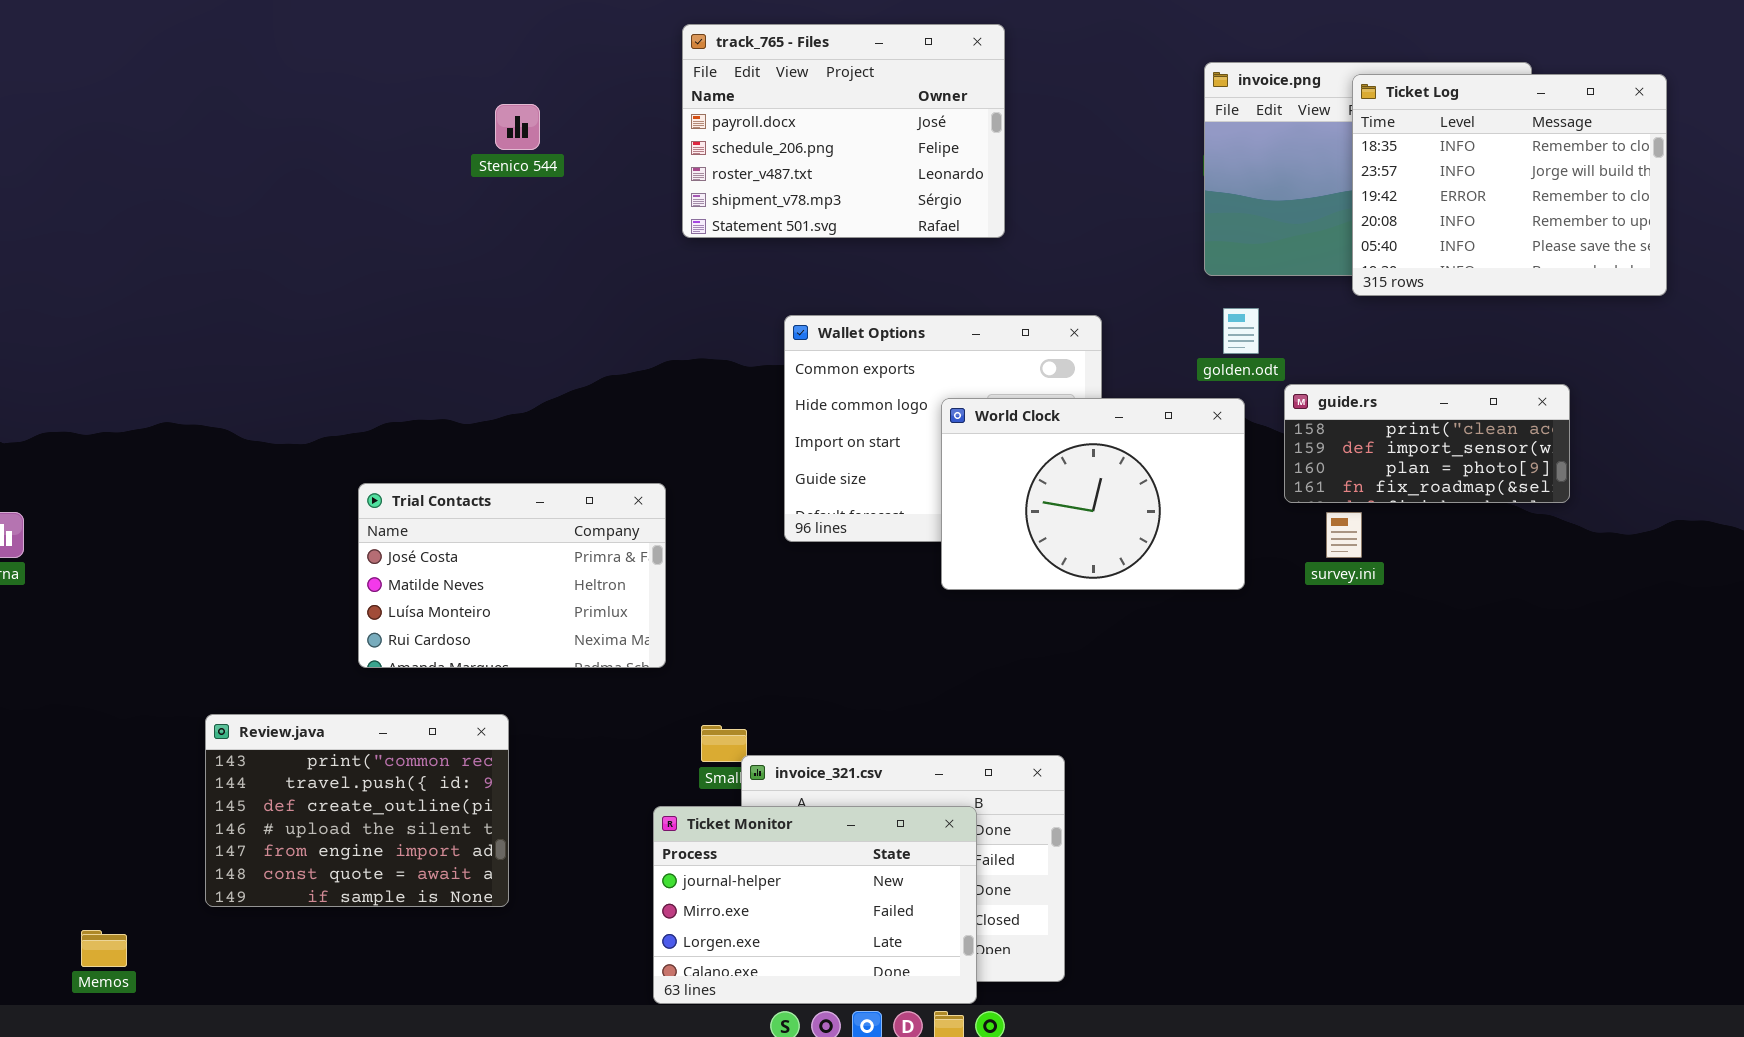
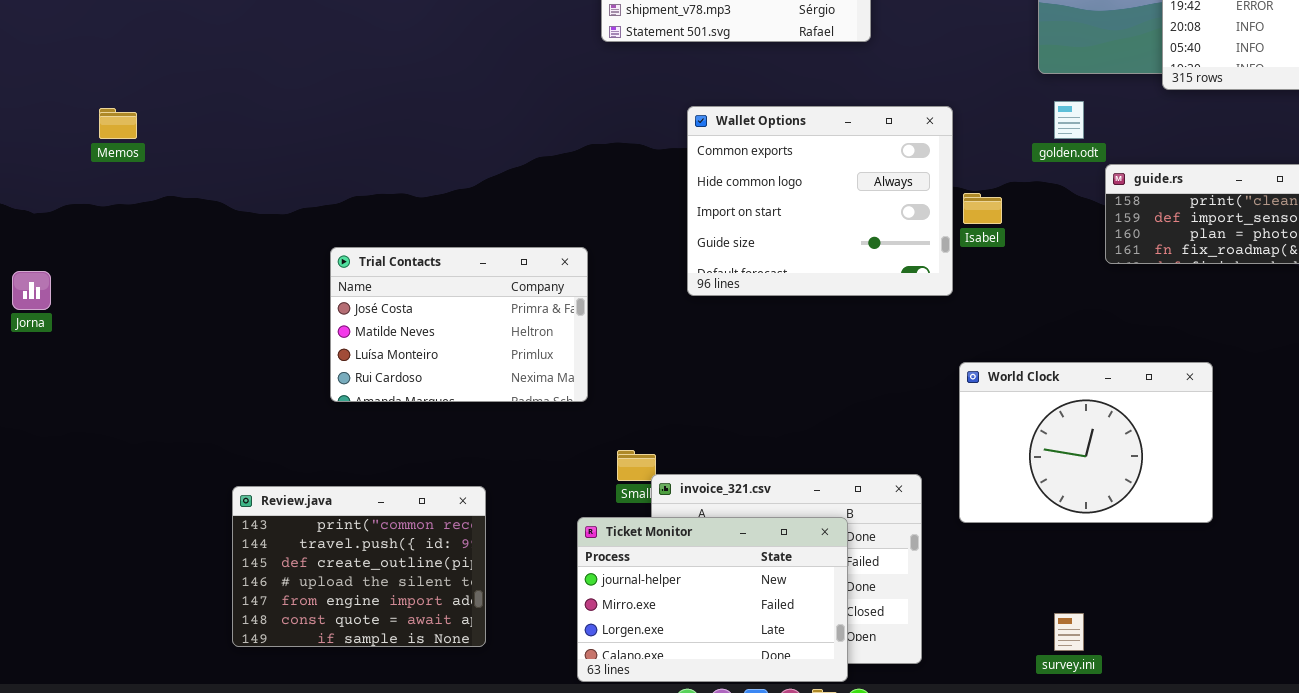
World Clock: [941,398,1245,590] -> [959,362,1213,523], moved
survey.ini: [1326,512,1362,558] -> [1054,613,1084,651], moved
Review.java: [205,714,509,907] -> [232,486,486,647], moved
Memos: [81,930,127,967] -> [99,108,137,139], moved

